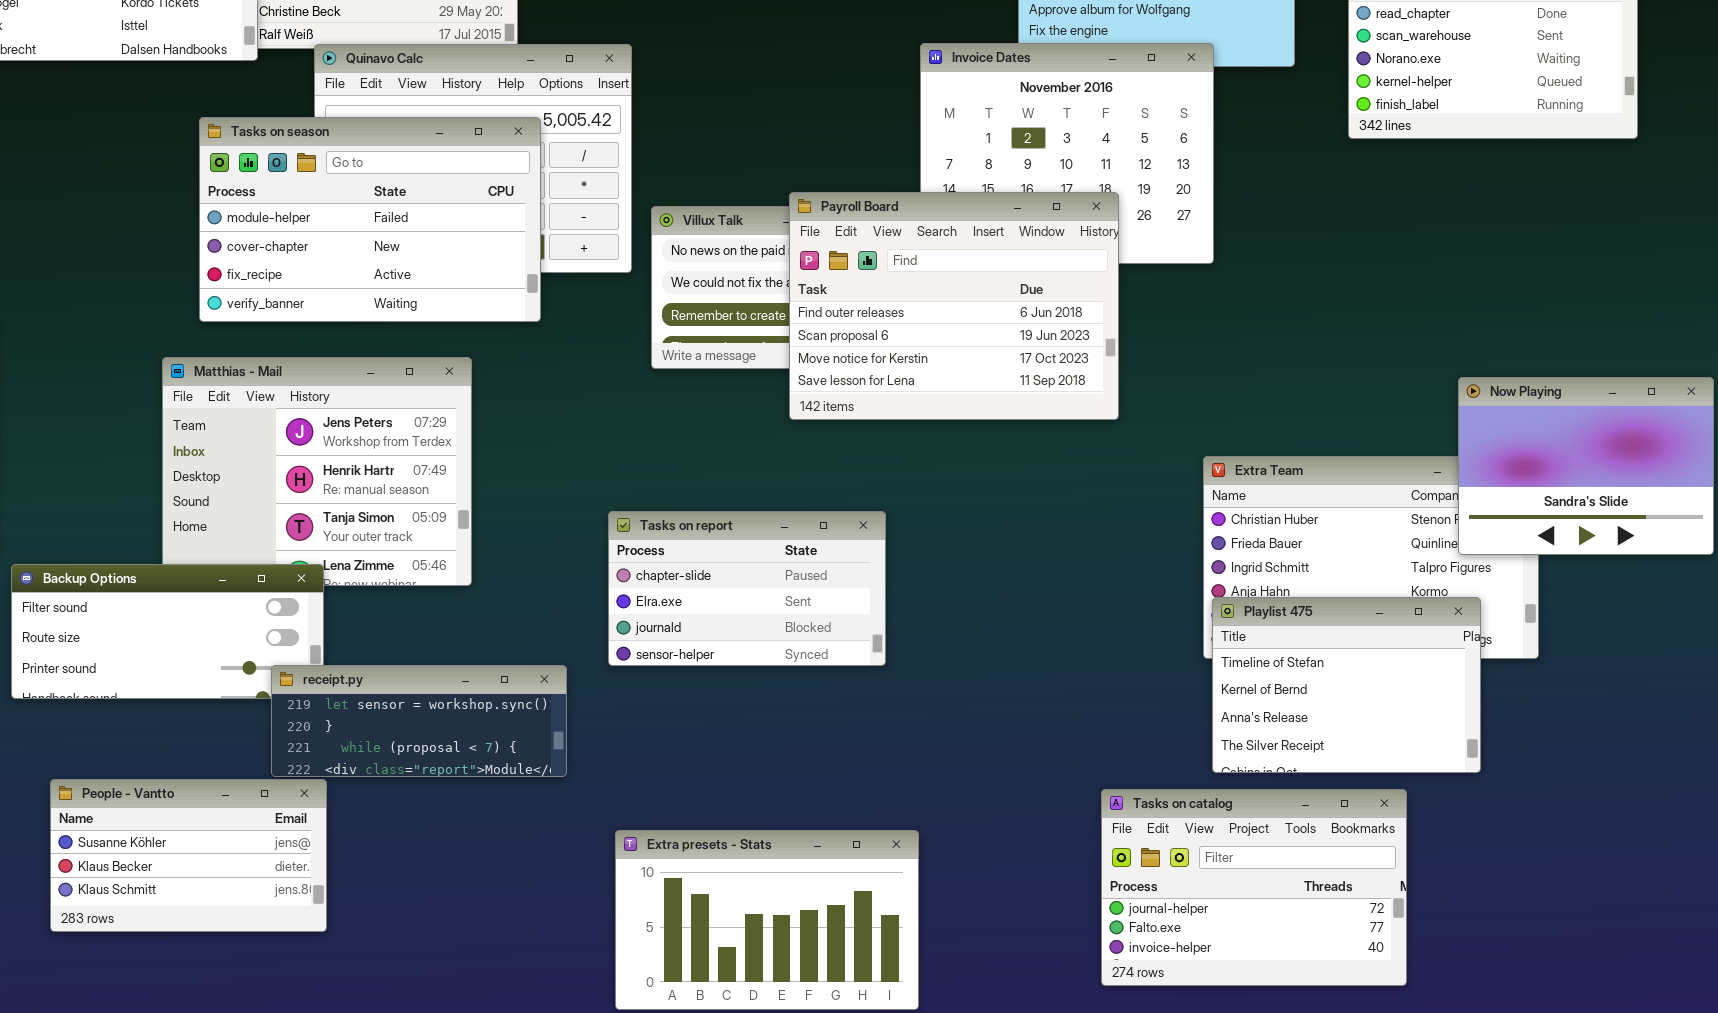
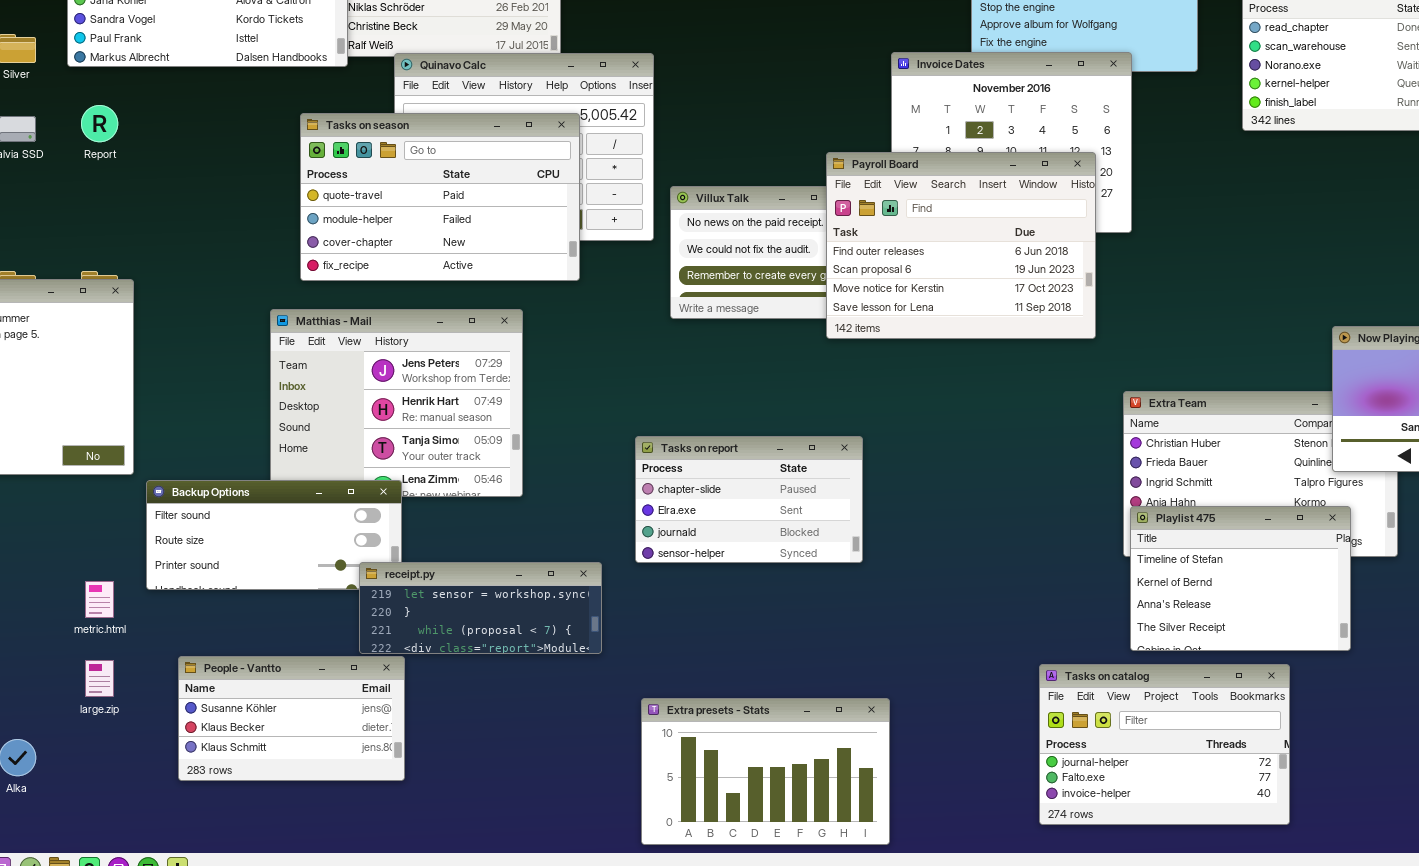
Tasks on season: [199,117,541,322] -> [300,113,580,281], scrolled up 1 row
Payroll Board: [789,192,1119,420] -> [826,152,1096,339], moved

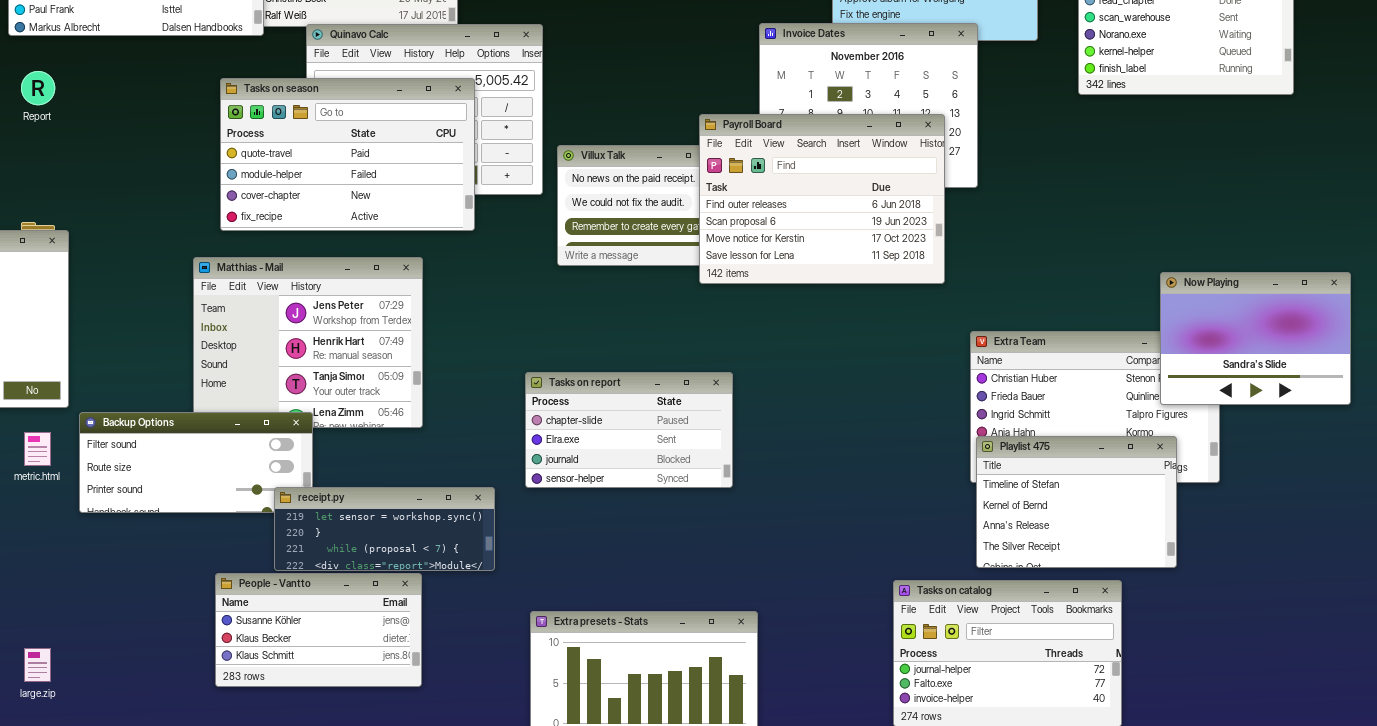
metric.html: [85,581,114,618] -> [24,432,51,466], moved
People - Vantto: [178,656,405,781] -> [215,573,422,687], moved
large.zip: [85,660,114,697] -> [24,648,51,682], moved

